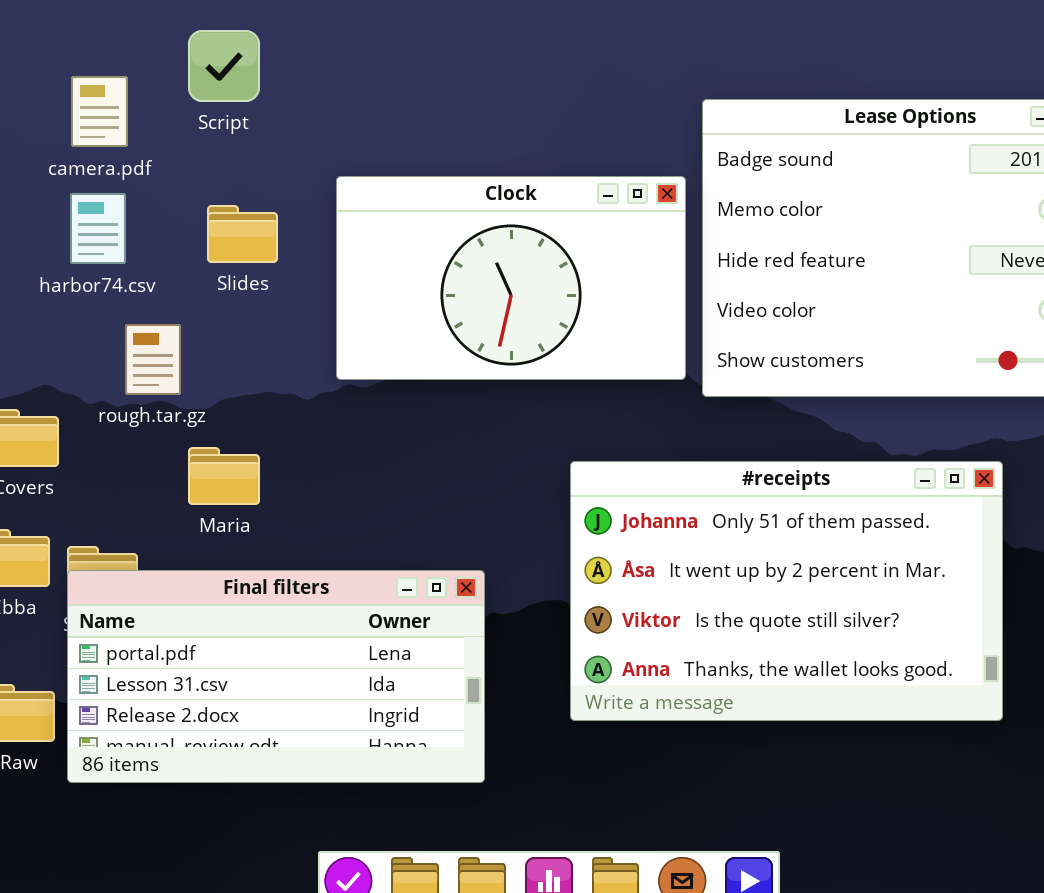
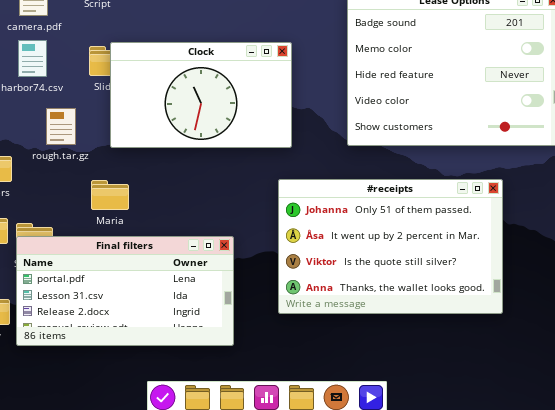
Clock: [336,176,686,380] -> [110,42,292,148], moved
Maria: [188,447,260,505] -> [91,180,129,210], moved

